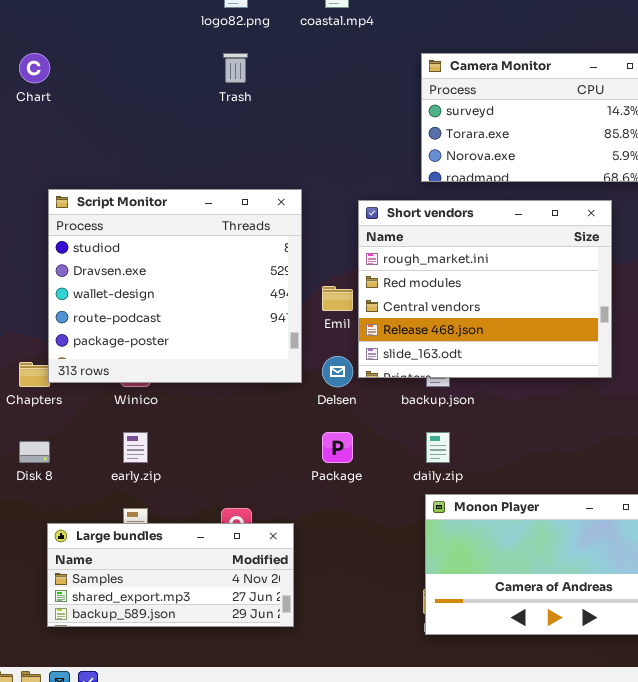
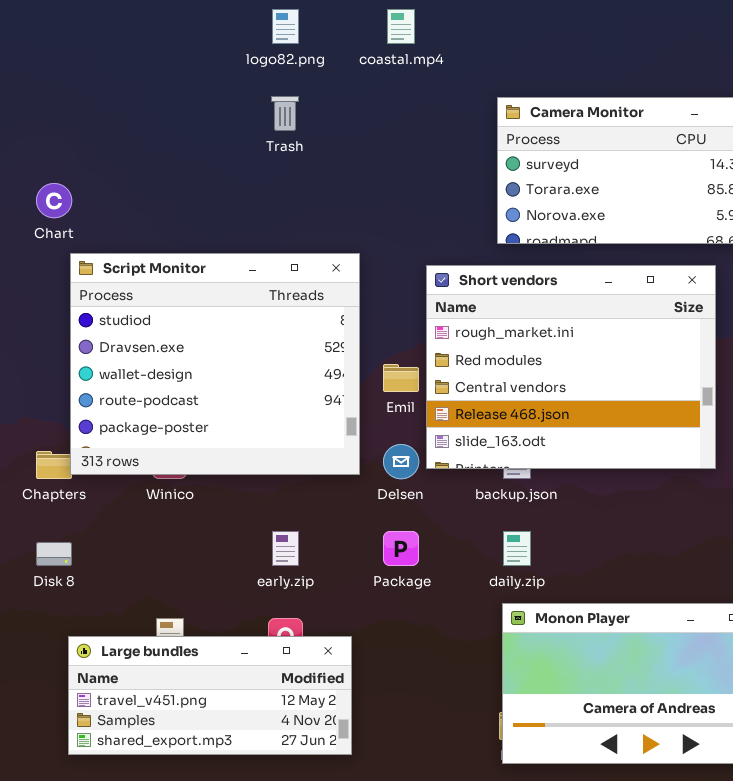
Chart: [19,53,50,83] -> [36,183,72,218], moved
early.zip: [123,432,148,463] -> [272,531,299,566], moved
Large bundles: [47,523,294,627] -> [68,636,352,755], scrolled up 1 row

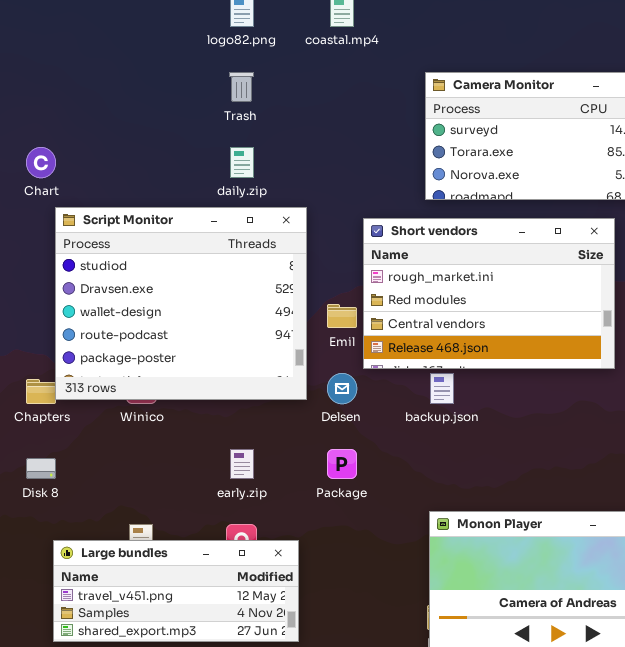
Short vendors: [426,265,716,469] -> [363,218,615,369], resized
daily.zip: [503,531,531,566] -> [230,147,254,178], moved

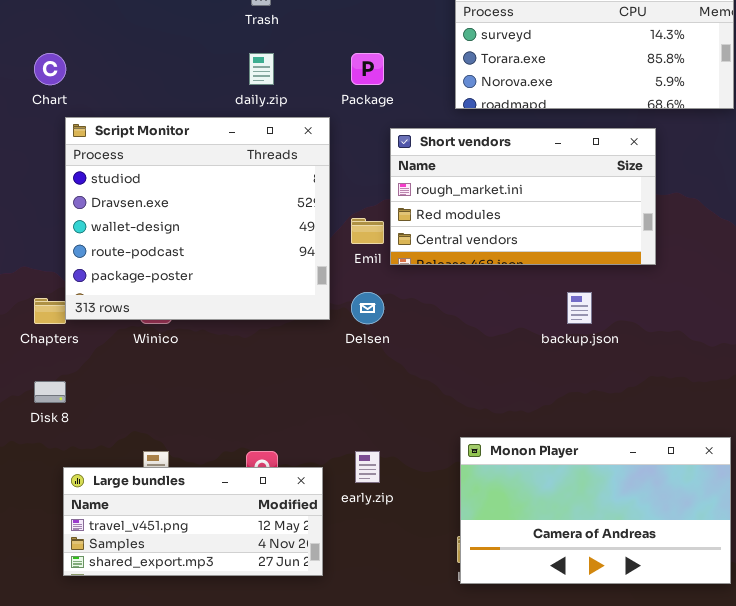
Short vendors: [363,218,615,369] -> [390,128,656,265], resized
backup.json: [430,373,454,404] -> [567,292,592,324], moved
early.zip: [230,449,254,479] -> [355,451,380,483], moved
Package: [327,449,357,479] -> [351,53,384,85], moved

